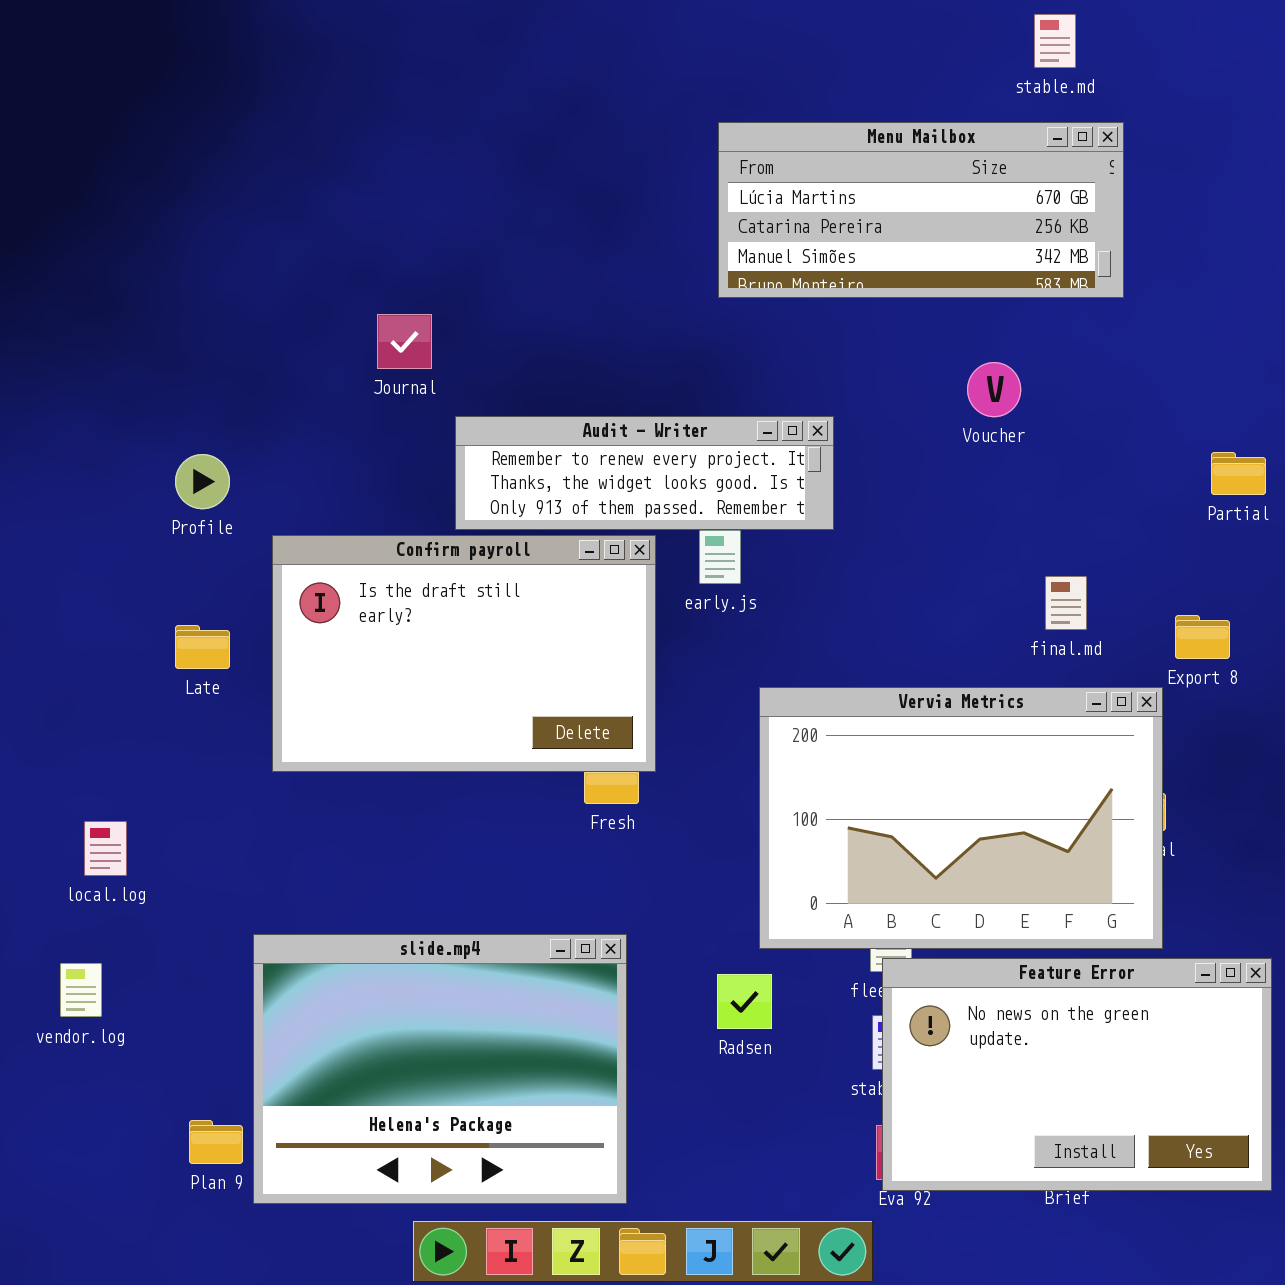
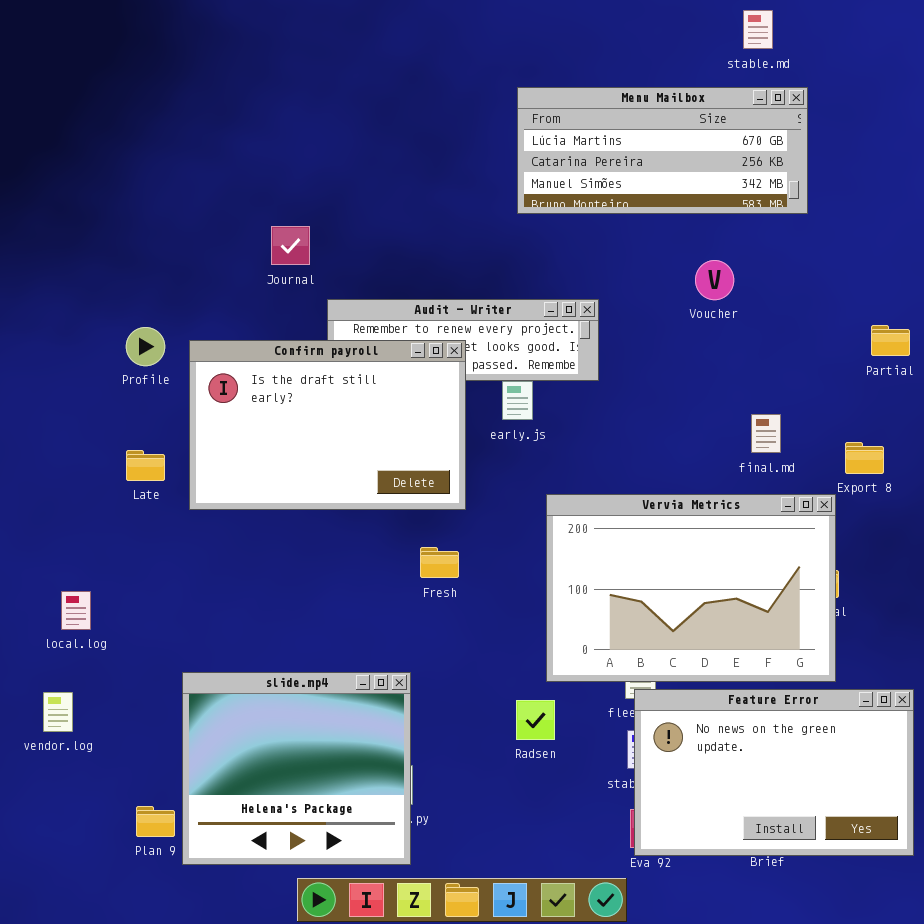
Confirm payroll: [272,535,656,772] -> [189,340,466,510], moved
slide.mp4: [253,934,627,1204] -> [182,672,411,865], resized

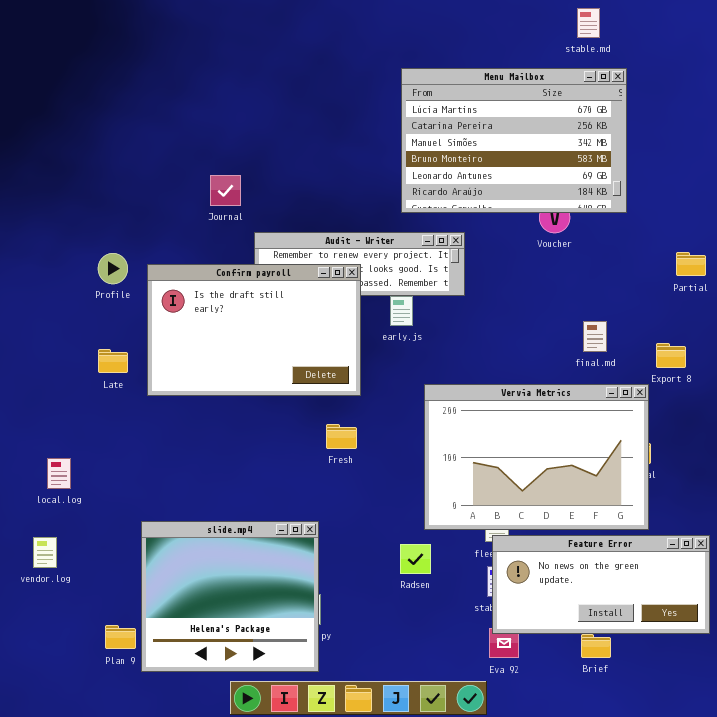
Menu Mailbox: [517,87,808,214] -> [401,68,627,213], resized
Feature Error: [634,689,914,856] -> [492,535,710,634], resized

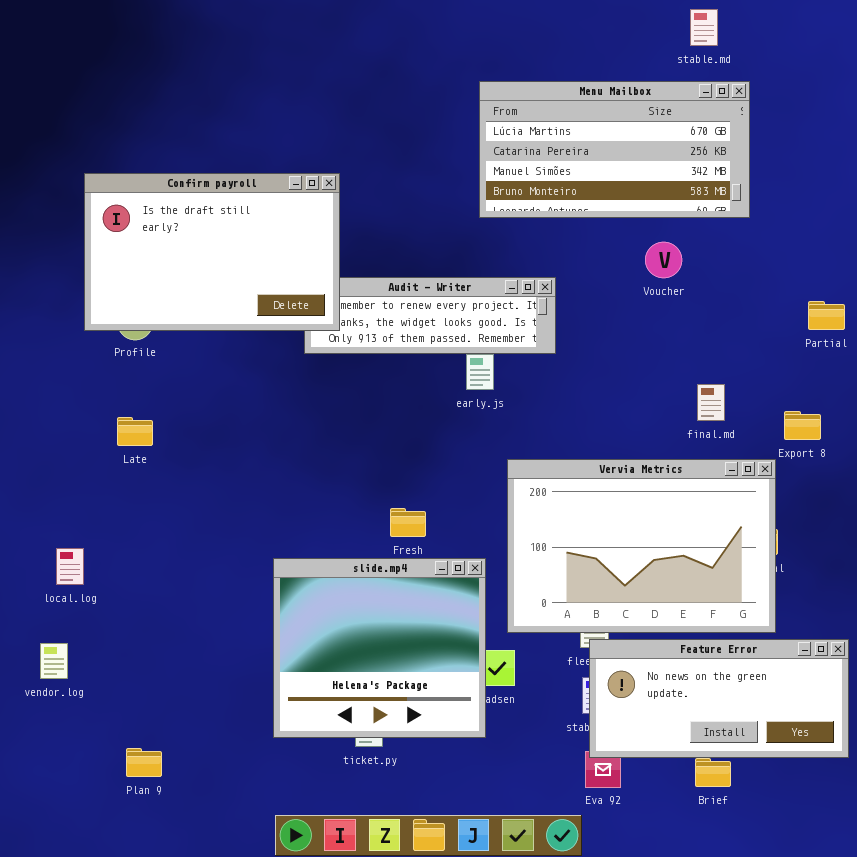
Menu Mailbox: [401,68,627,213] -> [479,81,750,218], resized
Confirm payroll: [147,264,361,396] -> [84,173,340,331], moved
slide.mp4: [141,521,319,672] -> [273,558,486,738], moved

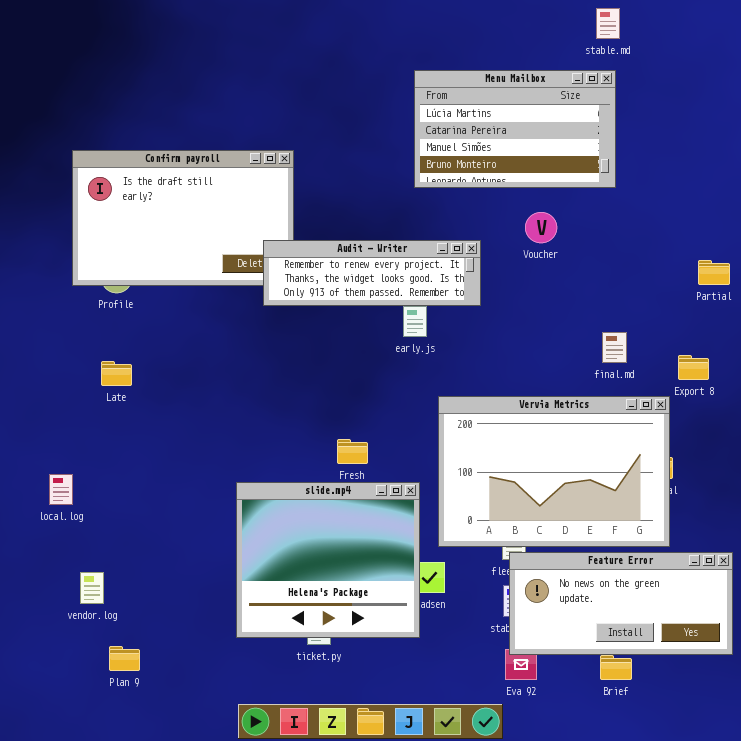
Menu Mailbox: [479,81,750,218] -> [414,70,616,188], resized
Voucher: [645,242,682,278] -> [525,212,557,243], moved
Audit - Writer: [304,277,556,354] -> [263,240,481,306], raised
vendor.log: [40,643,68,679] -> [80,572,104,604], moved

